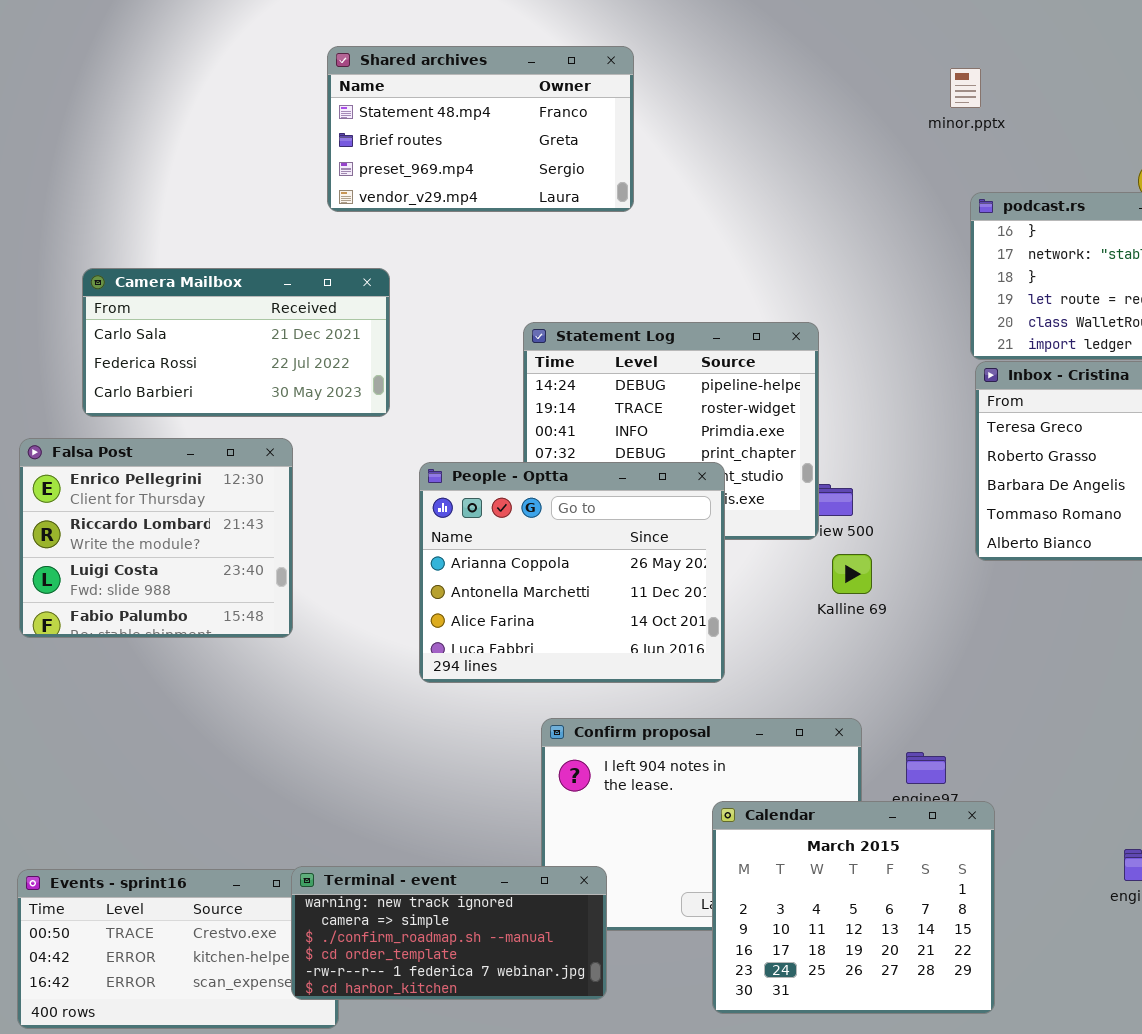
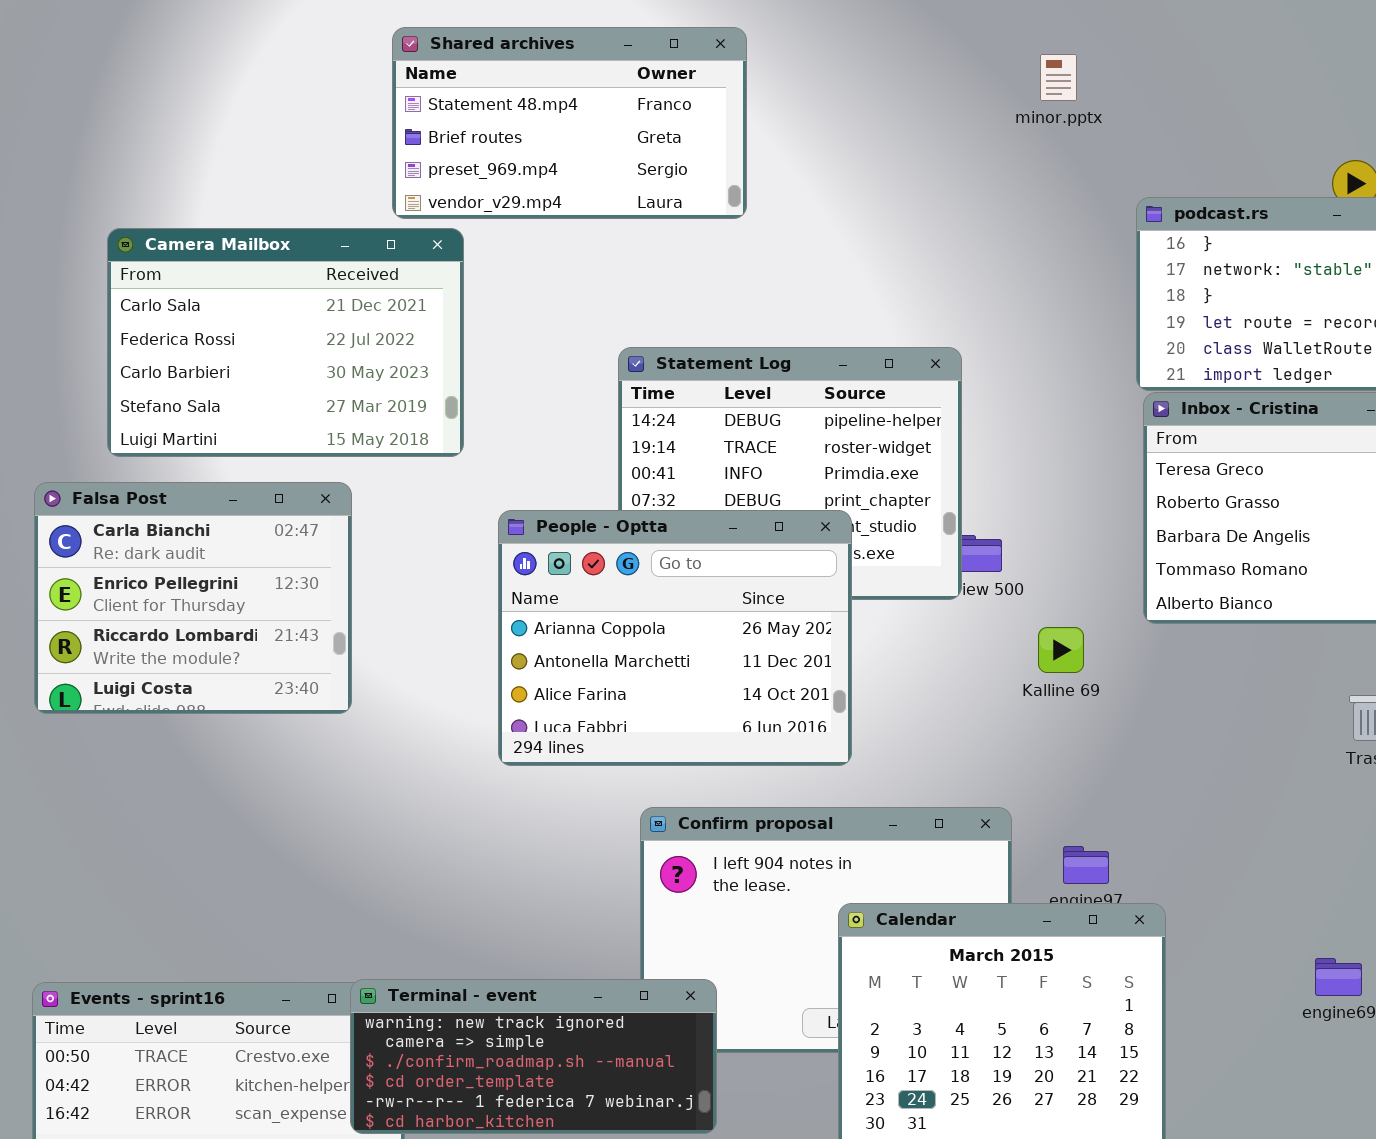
minor.pptx: [950,68,981,108] -> [1040,54,1077,101], moved
Camera Mailbox: [82,268,390,417] -> [107,228,464,457], resized
Falsa Post: [19,438,293,638] -> [34,482,352,714], scrolled up 1 row
Kalline 69: [832,554,872,594] -> [1038,627,1084,673], moved

